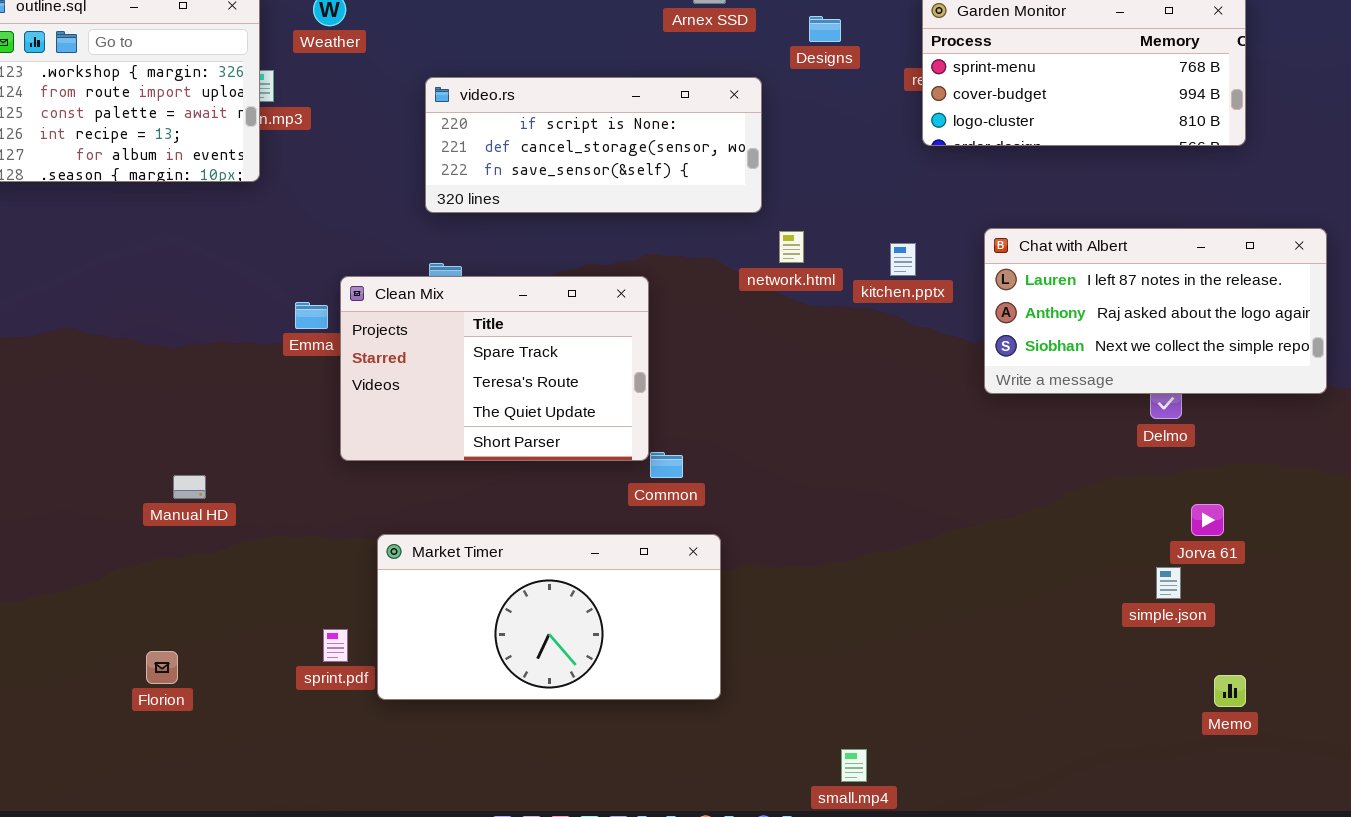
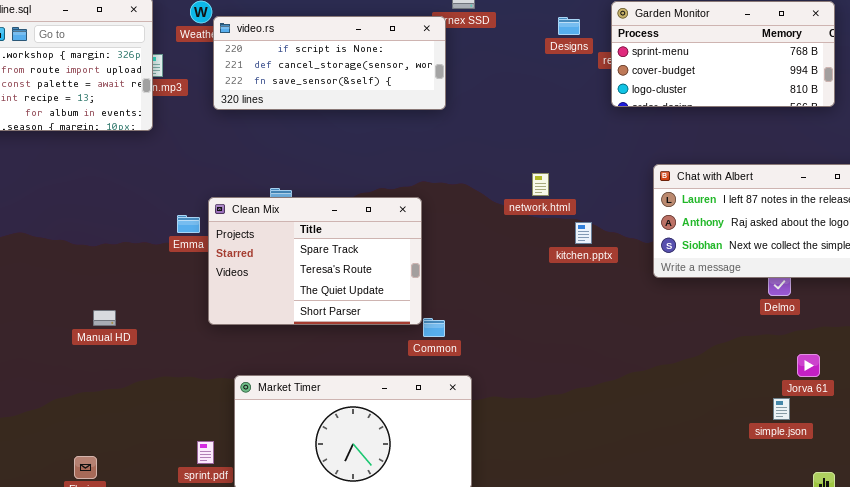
Designs: [809,16,841,42] -> [558,17,580,35], moved
video.rs: [425,77,762,213] -> [213,16,446,110], moved
network.html: [779,231,804,263] -> [532,173,549,196], moved
kitchen.pptx: [890,243,916,276] -> [575,222,592,244], moved
Manual HD: [173,475,206,499] -> [93,310,116,326], moved

